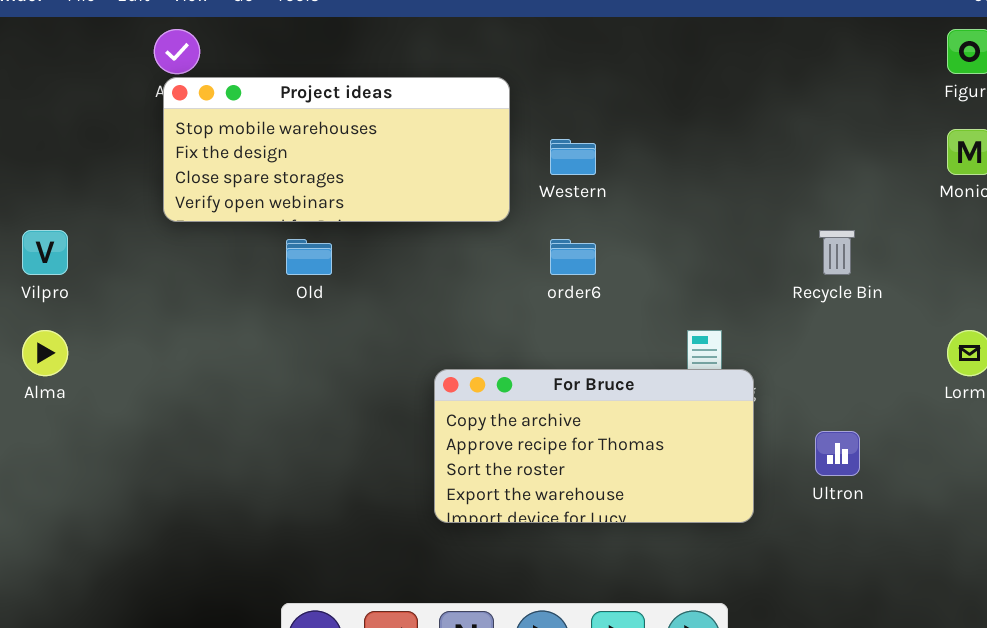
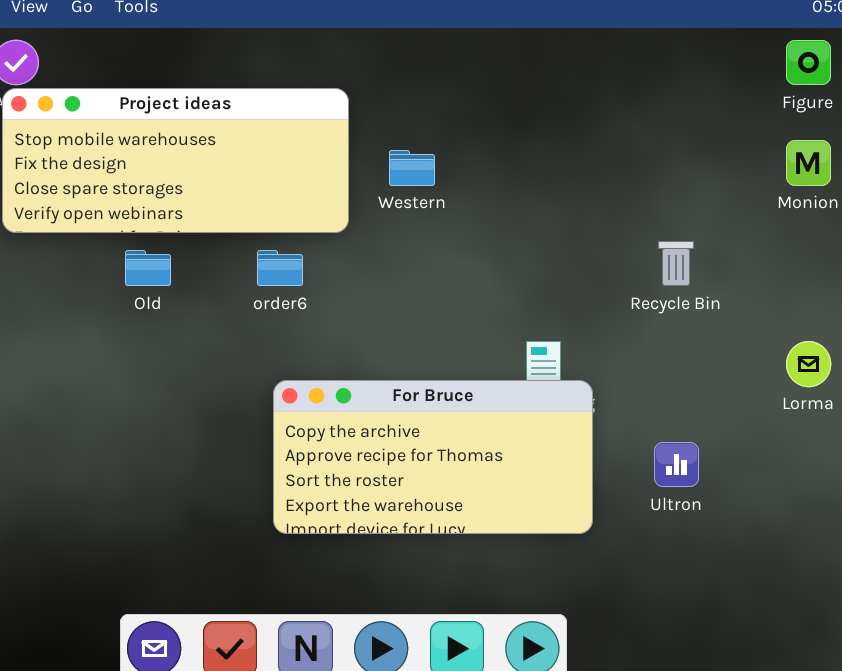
order6: [550,239,596,275] -> [257,250,303,286], moved

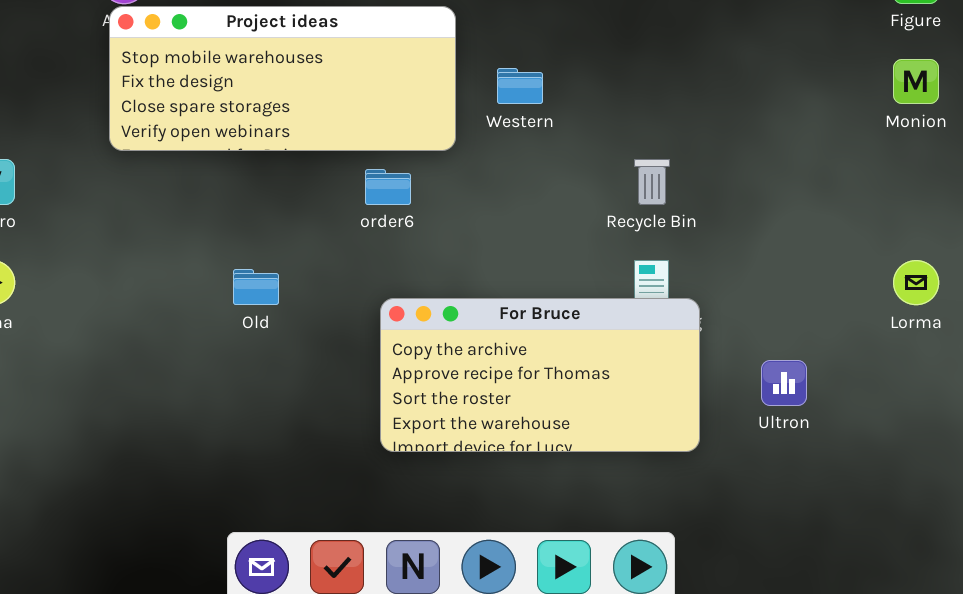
Recycle Bin: [658,241,694,286] -> [634,159,670,205], moved
Old: [125,250,171,286] -> [233,269,279,305], moved

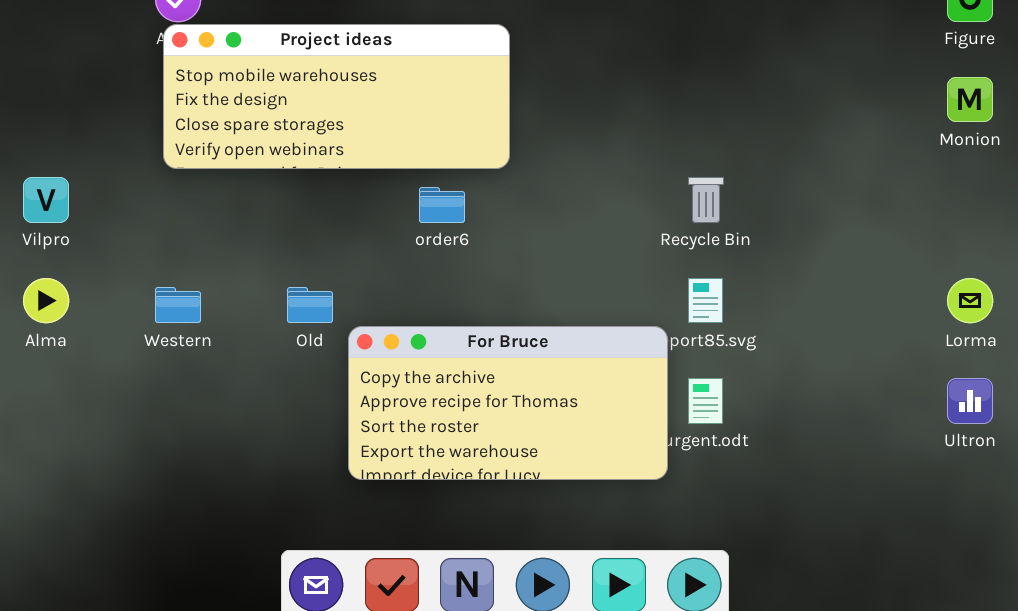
Western: [497,68,543,104] -> [155,287,201,323], moved
For Bruce: [380,298,700,452] -> [348,326,668,480], moved
Ultron: [761,360,807,406] -> [947,378,993,424], moved

